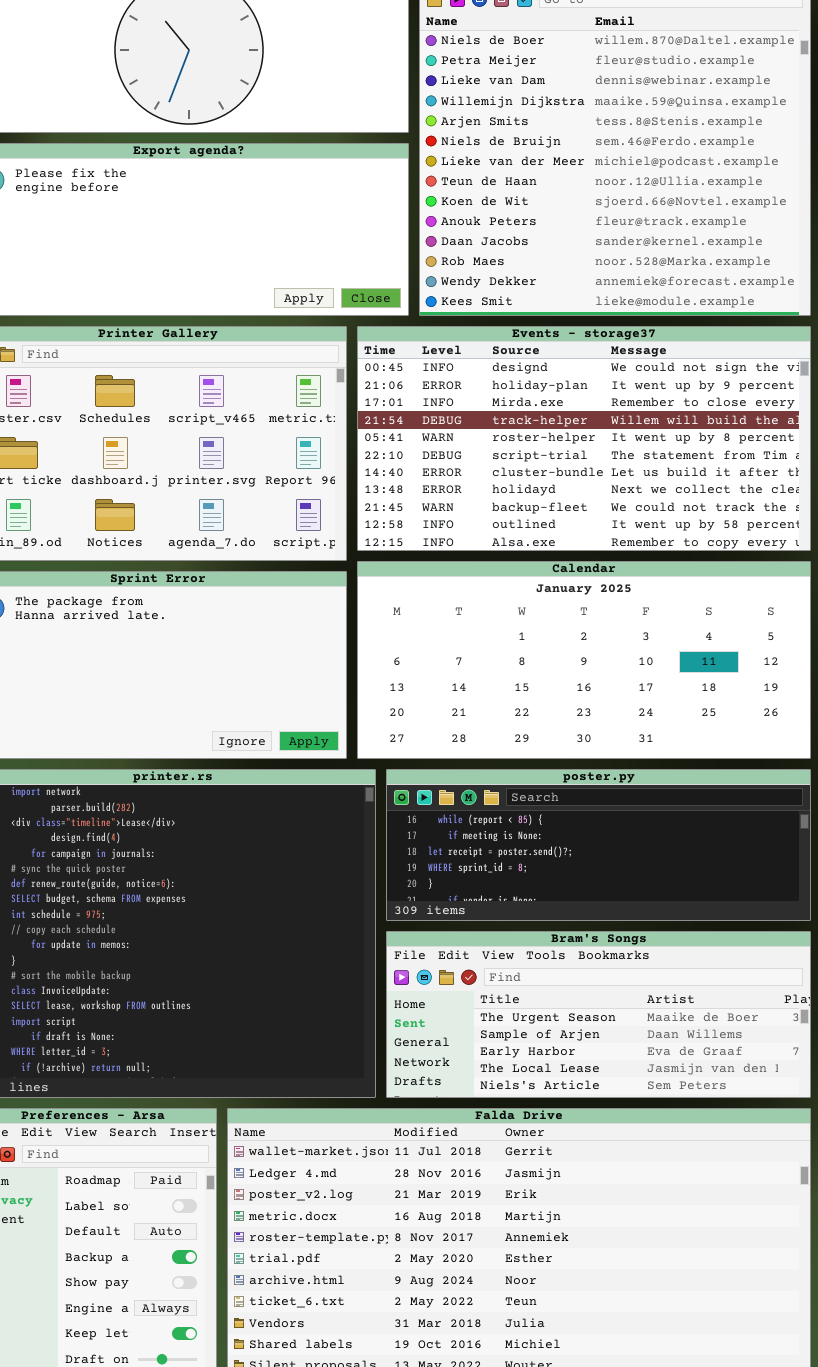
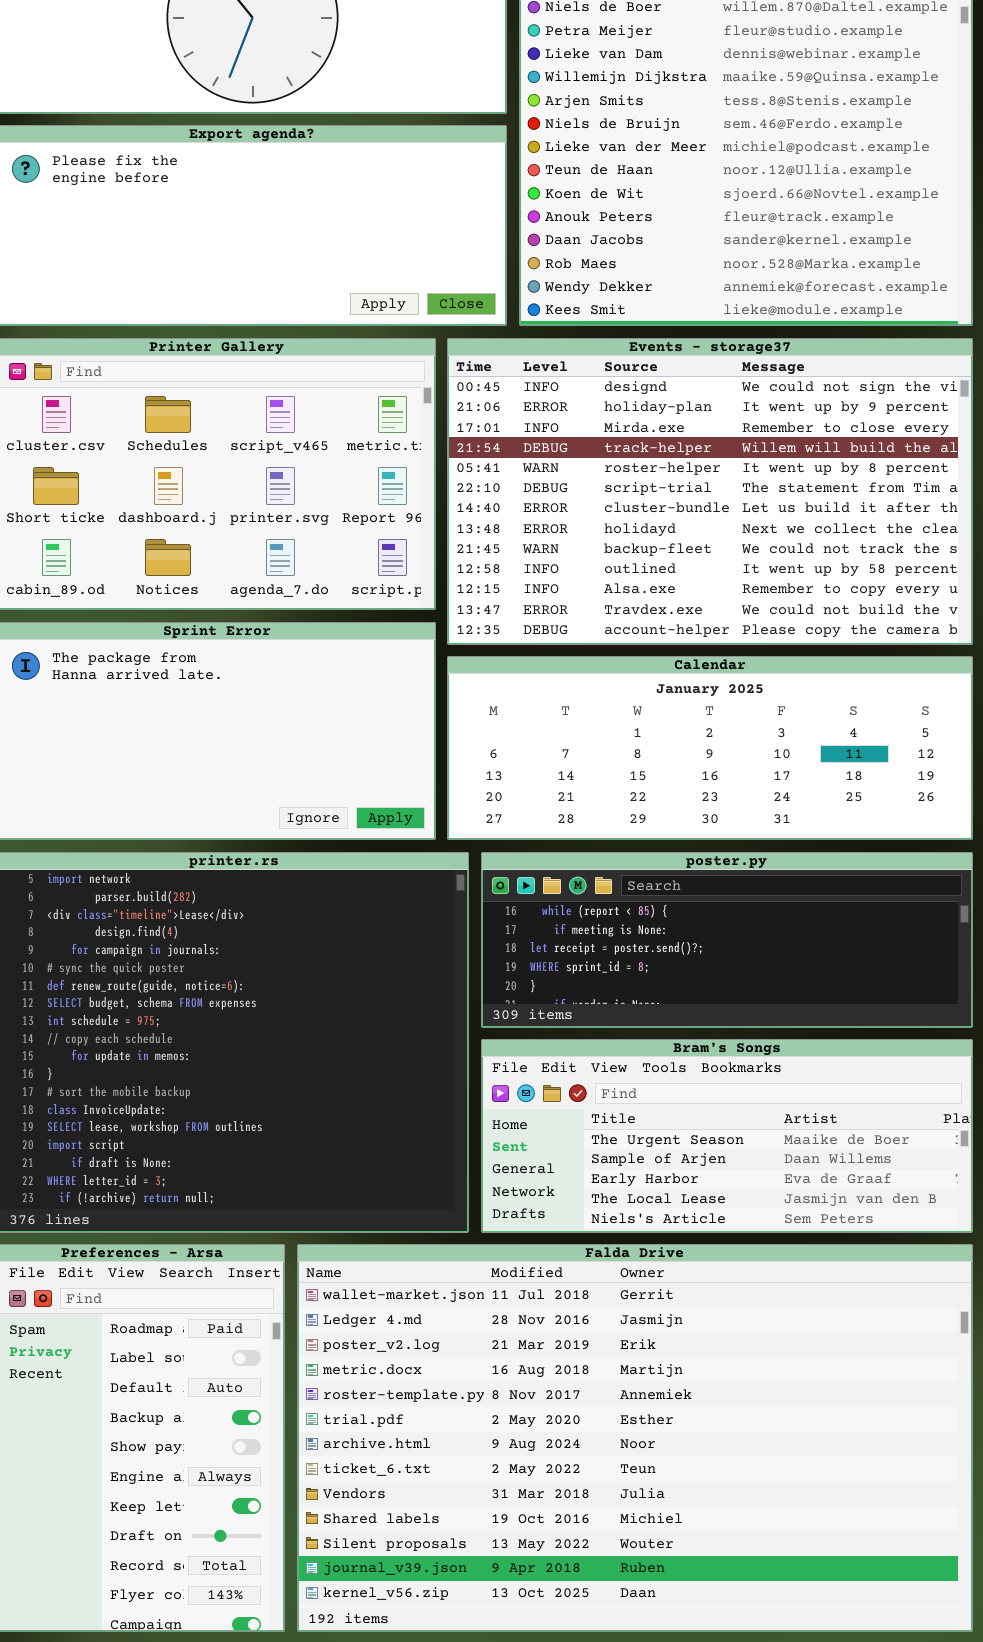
Events - storage37: [357,326,811,551] -> [447,338,973,645], resized
Calendar: [357,561,811,759] -> [447,656,973,840], resized

